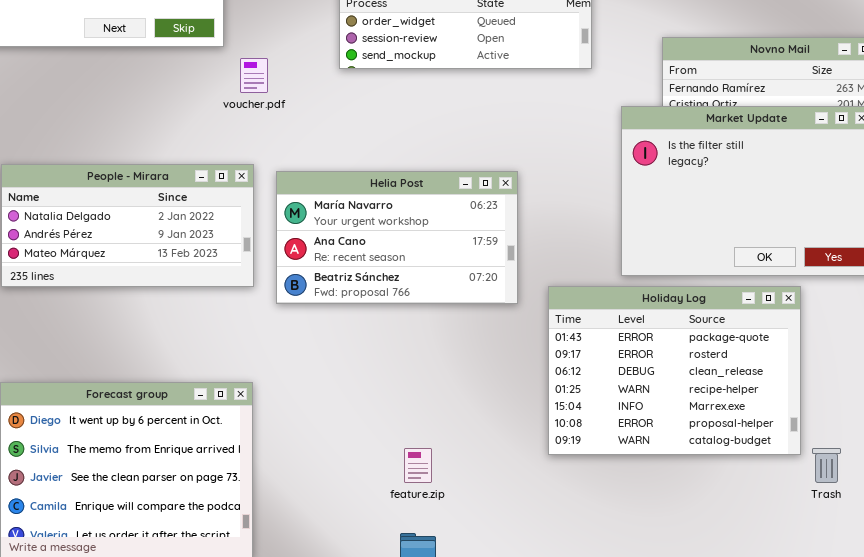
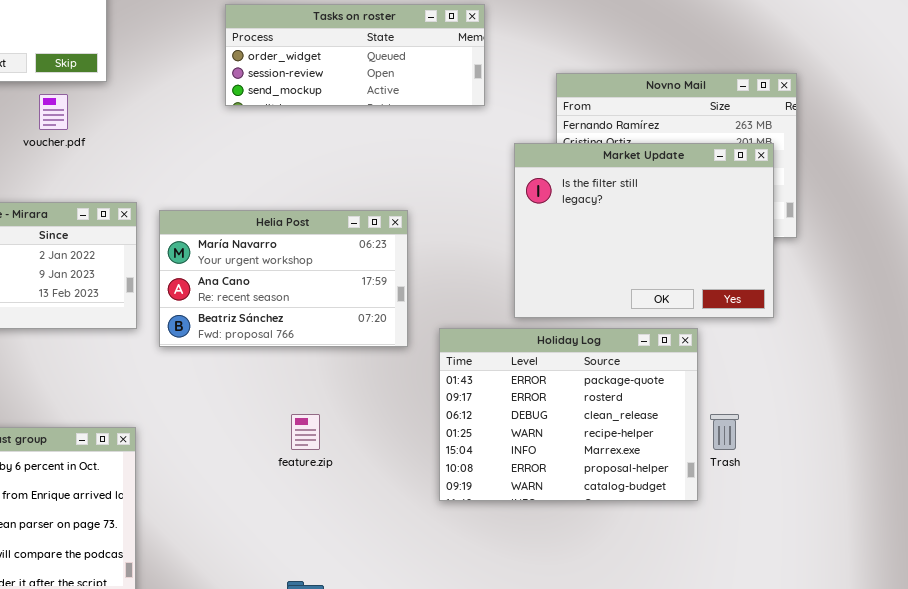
voucher.pdf: [240,58,268,93] -> [39,94,68,130], moved
feature.zip: [404,448,432,483] -> [291,414,320,450], moved
Trash: [812,448,841,483] -> [710,414,739,450], moved

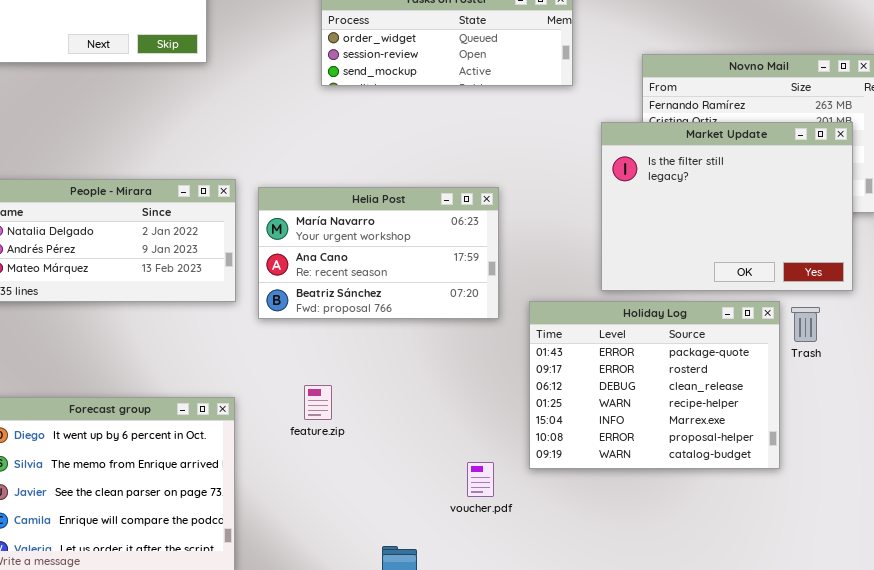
voucher.pdf: [39,94,68,130] -> [467,462,494,497], moved
feature.zip: [291,414,320,450] -> [304,385,332,420], moved
Trash: [710,414,739,450] -> [791,307,820,342], moved

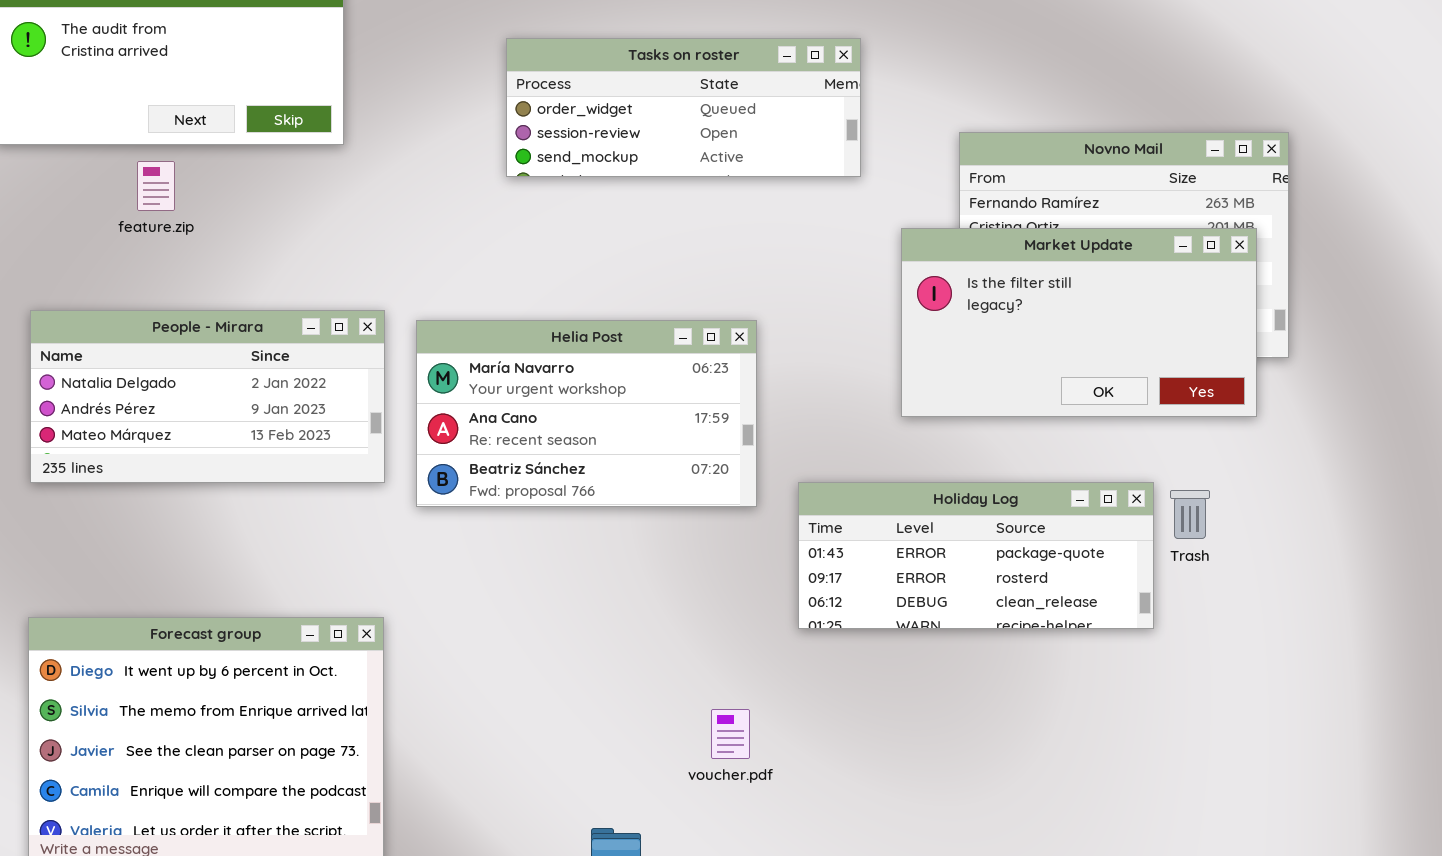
Market Update: [601,122,853,291] -> [901,228,1257,417], resized
Holiday Log: [529,301,780,469] -> [798,482,1154,629], resized
feature.zip: [304,385,332,420] -> [137,161,175,211], moved

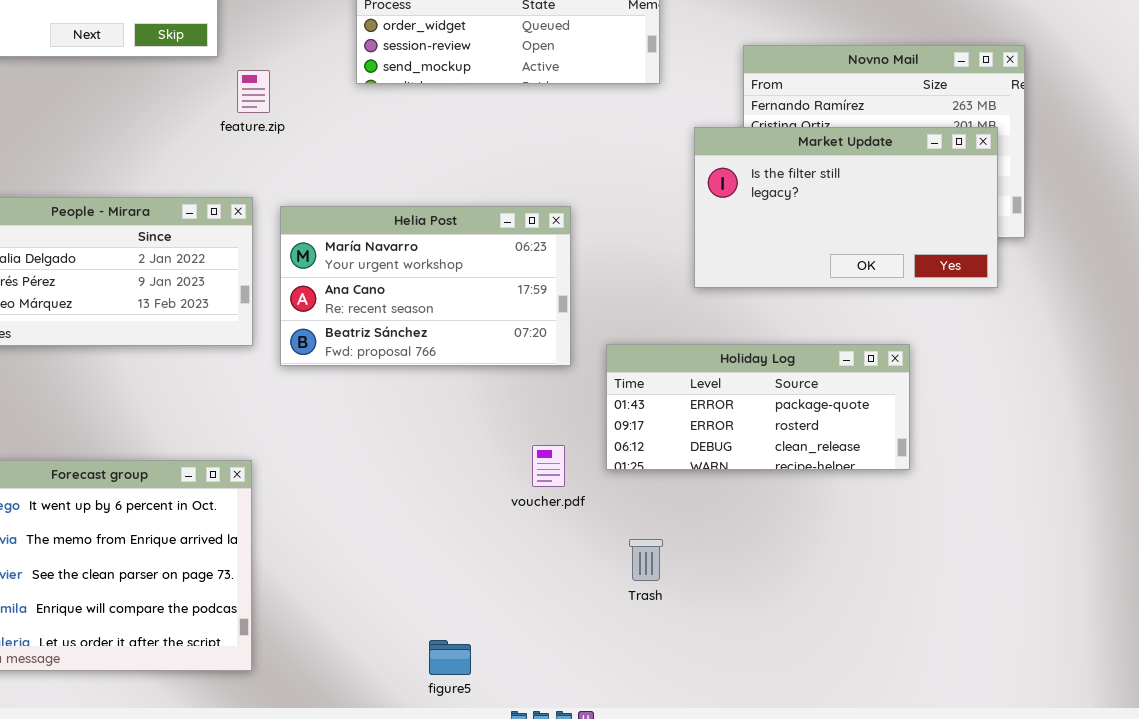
feature.zip: [137,161,175,211] -> [237,70,270,113], moved
Trash: [1170,490,1210,539] -> [629,539,663,581], moved
voucher.pdf: [711,709,750,759] -> [532,445,565,487], moved

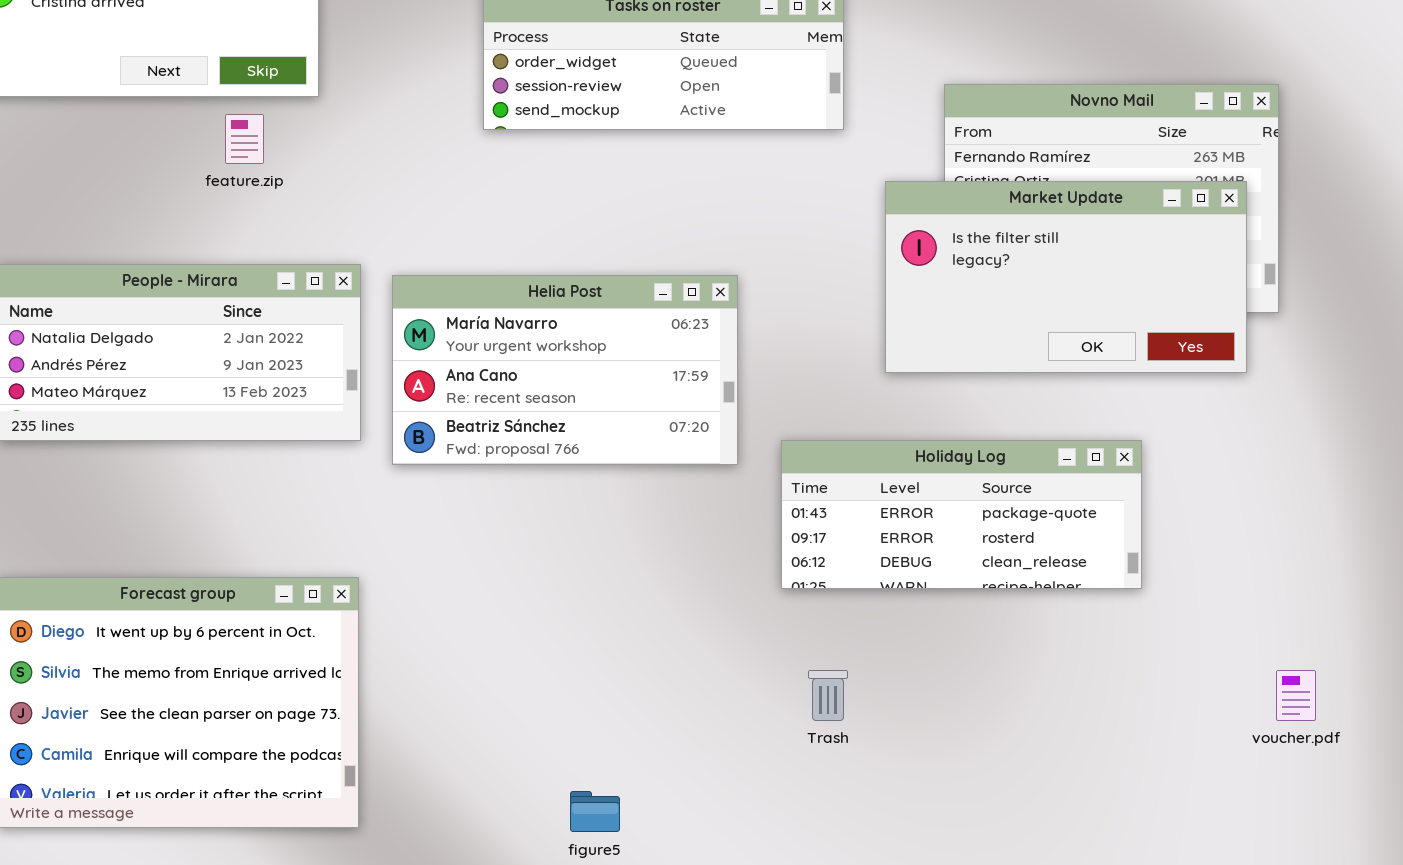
feature.zip: [237,70,270,113] -> [225,114,264,164], moved
voucher.pdf: [532,445,565,487] -> [1276,670,1316,721], moved

